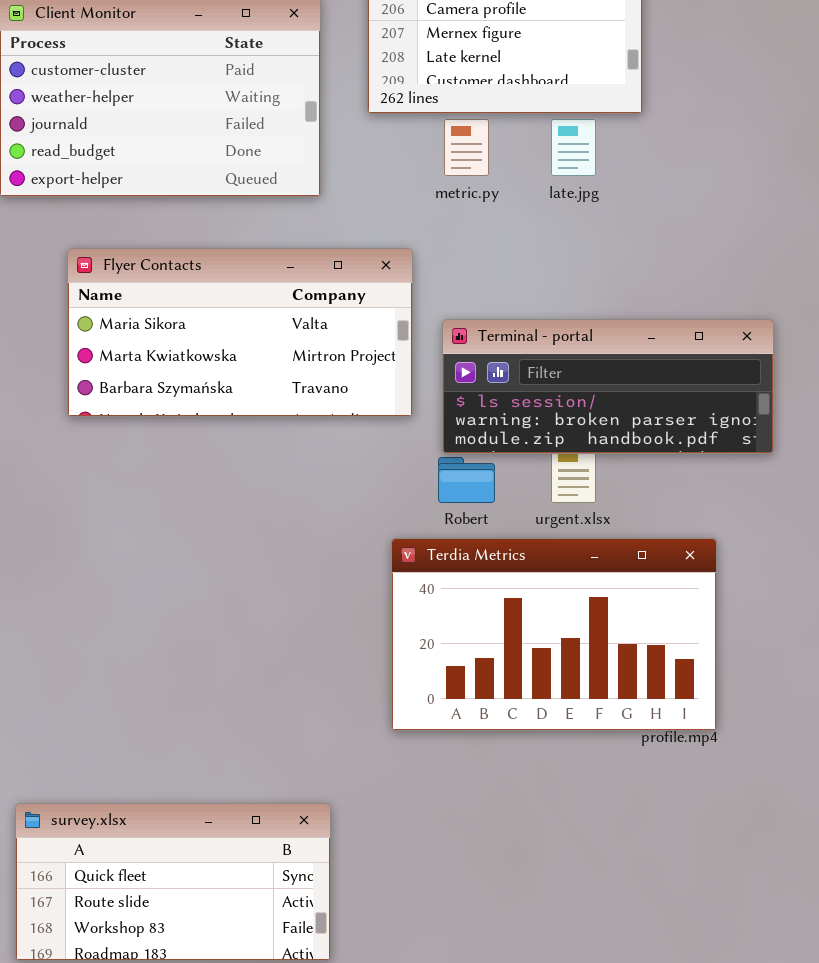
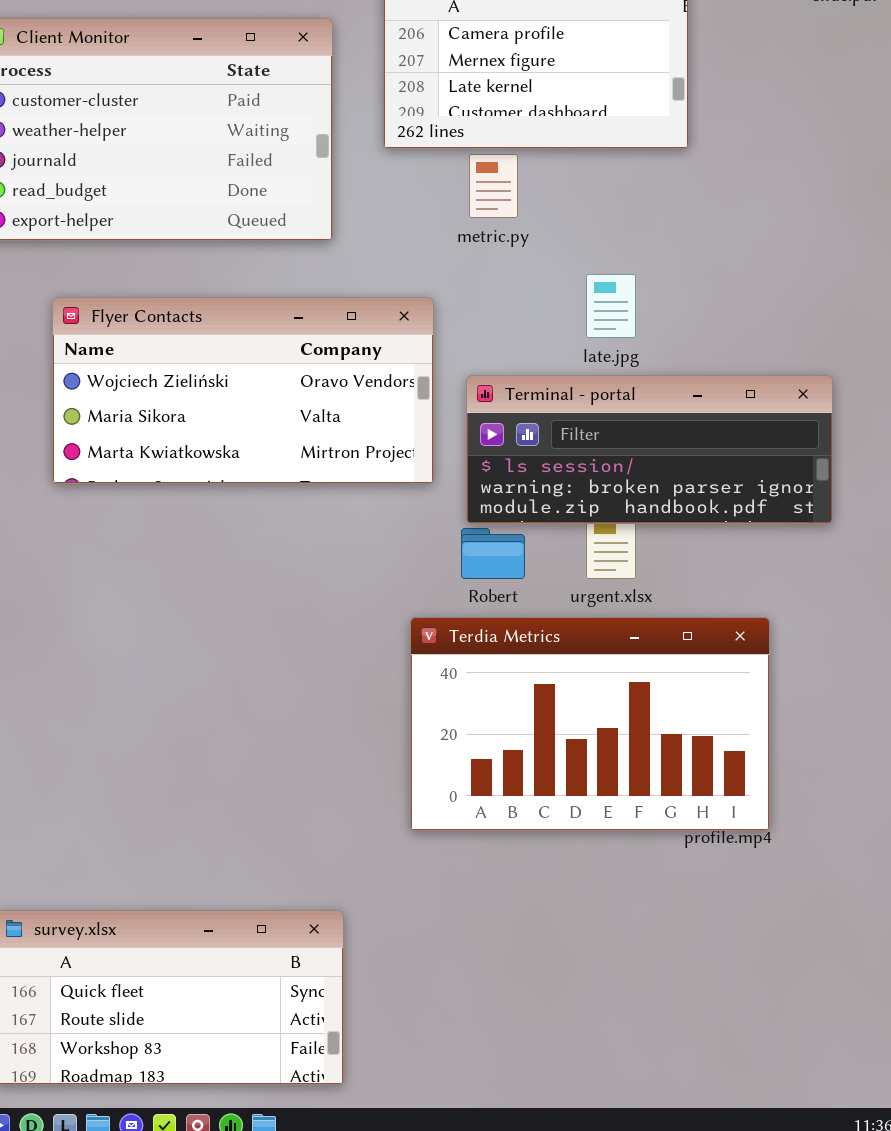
late.jpg: [551,119,596,176] -> [586,274,636,338], moved
Flyer Contacts: [67,248,413,417] -> [52,297,434,484], scrolled up 1 row

